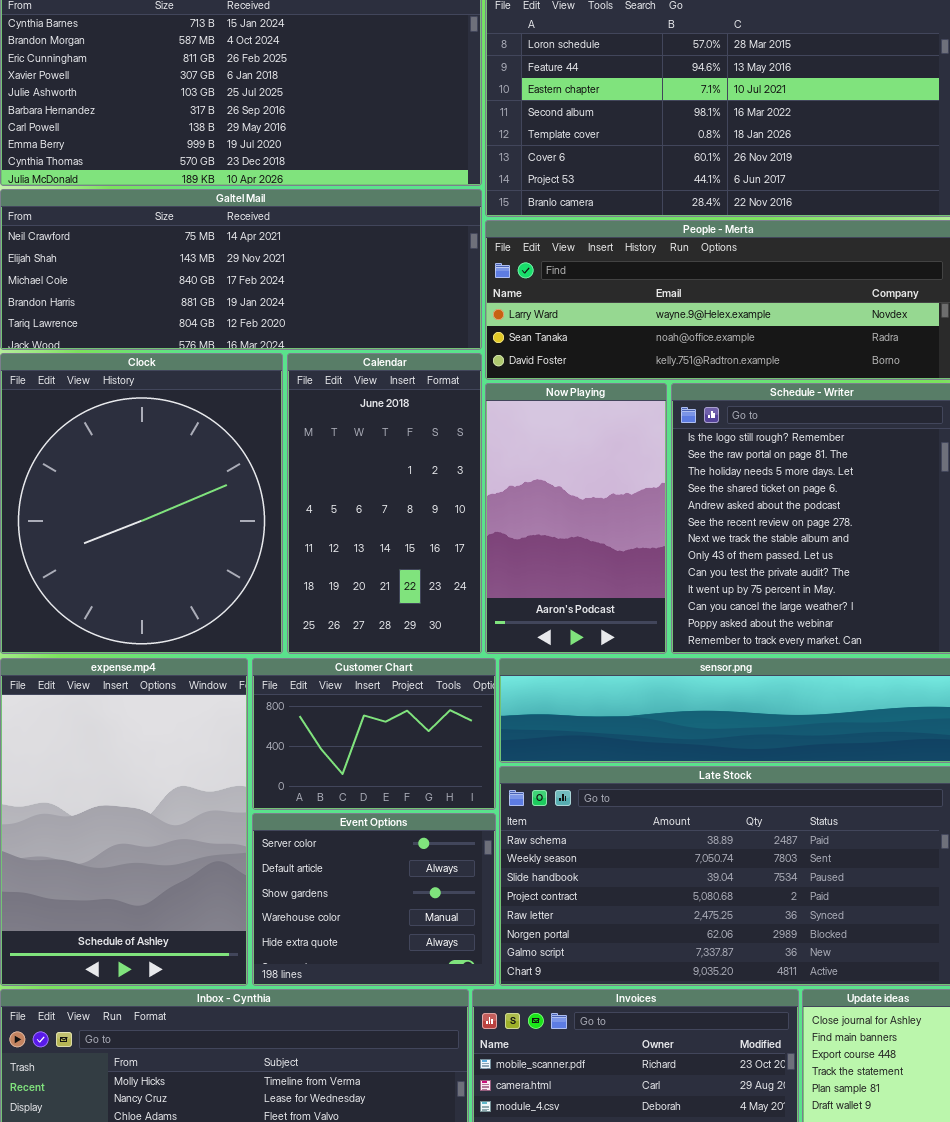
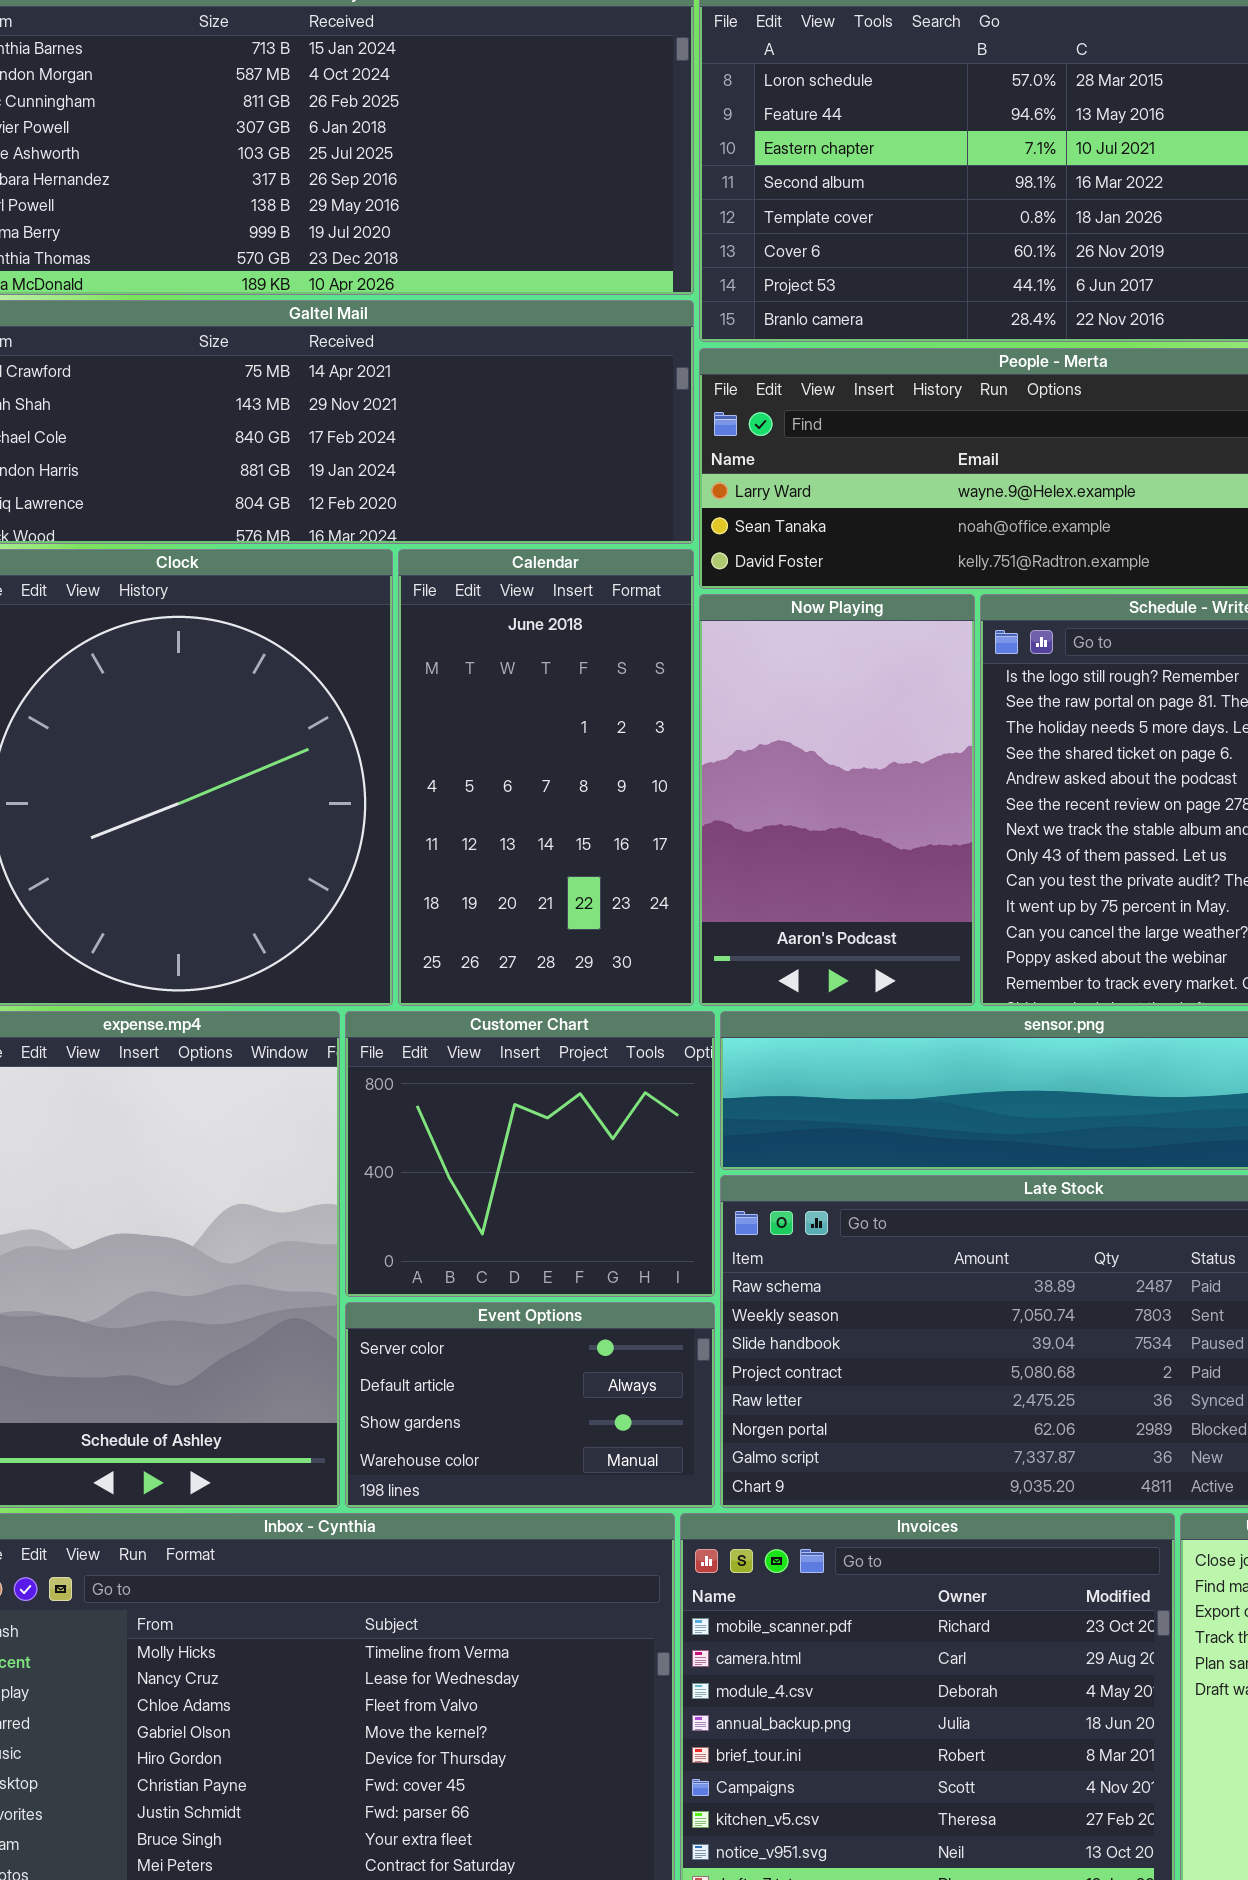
Customer Chart: [252,658,496,810] -> [345,1011,715,1297], resized
Event Options: [252,813,496,986] -> [345,1302,715,1508], resized

